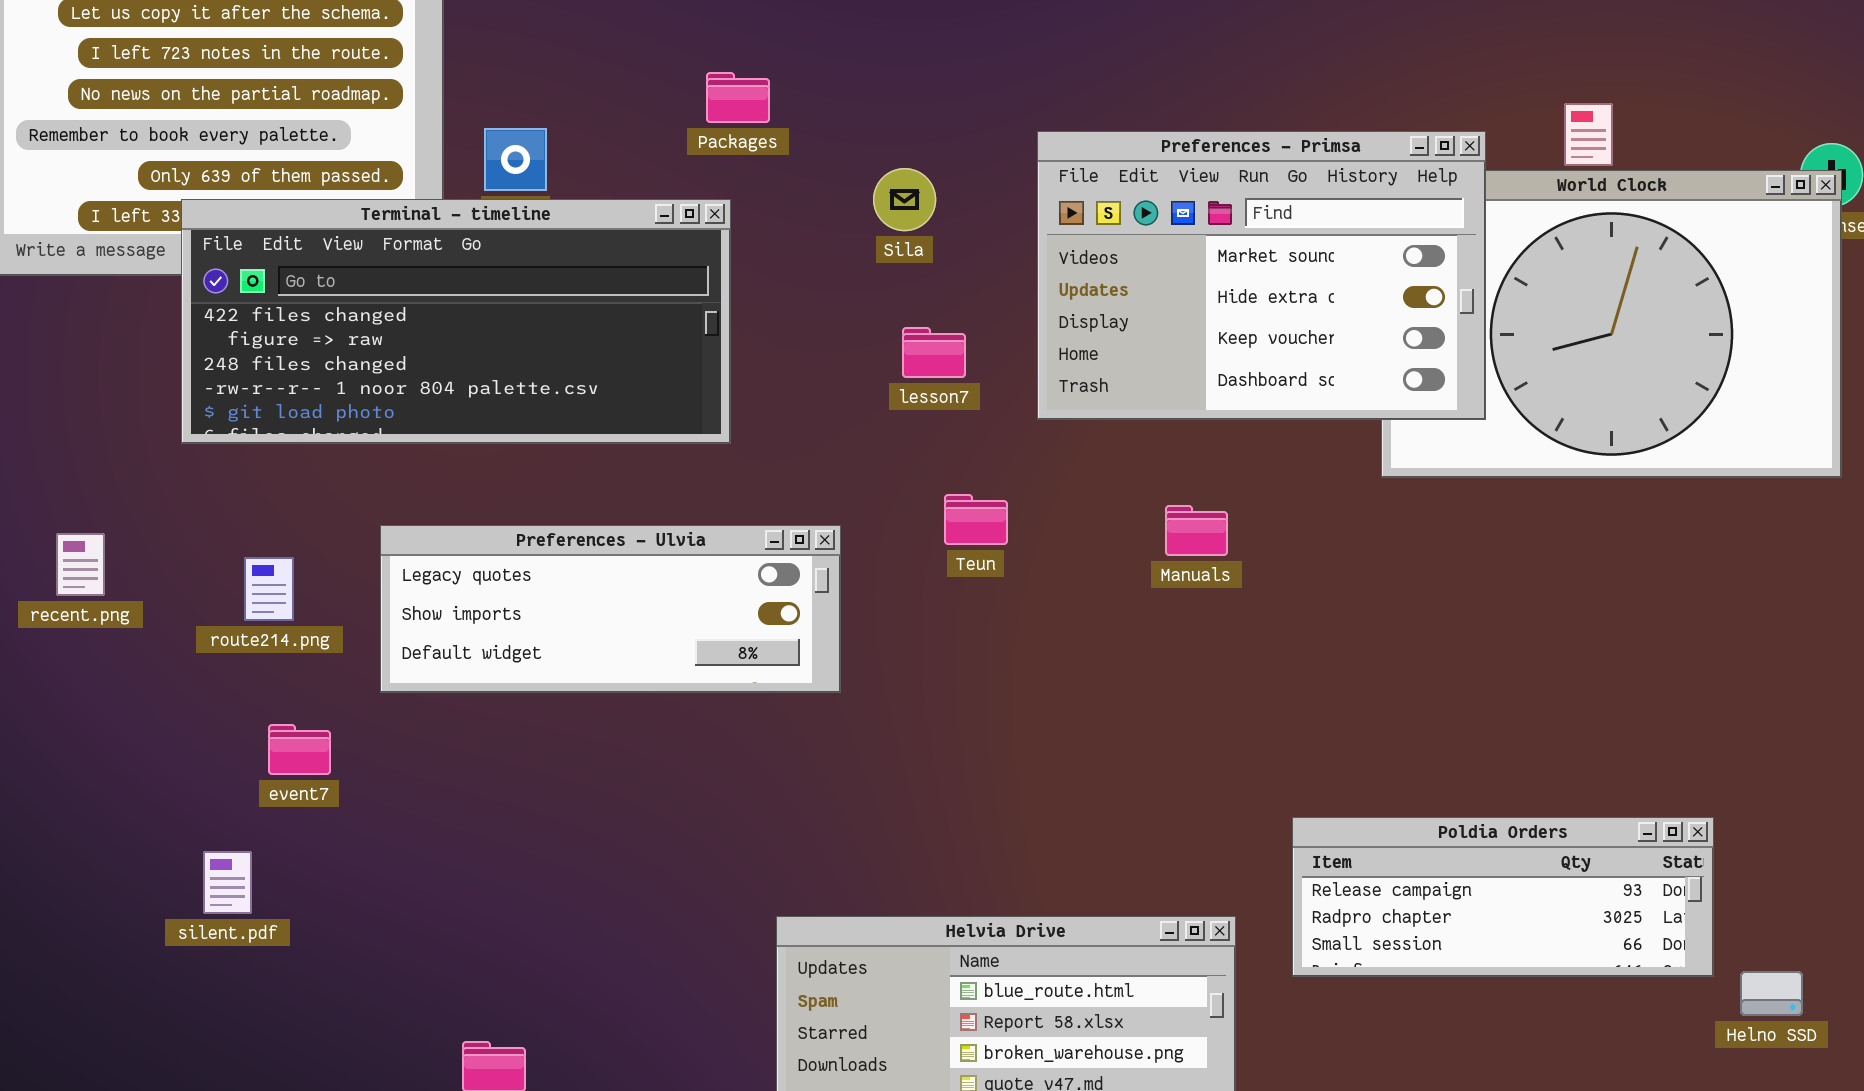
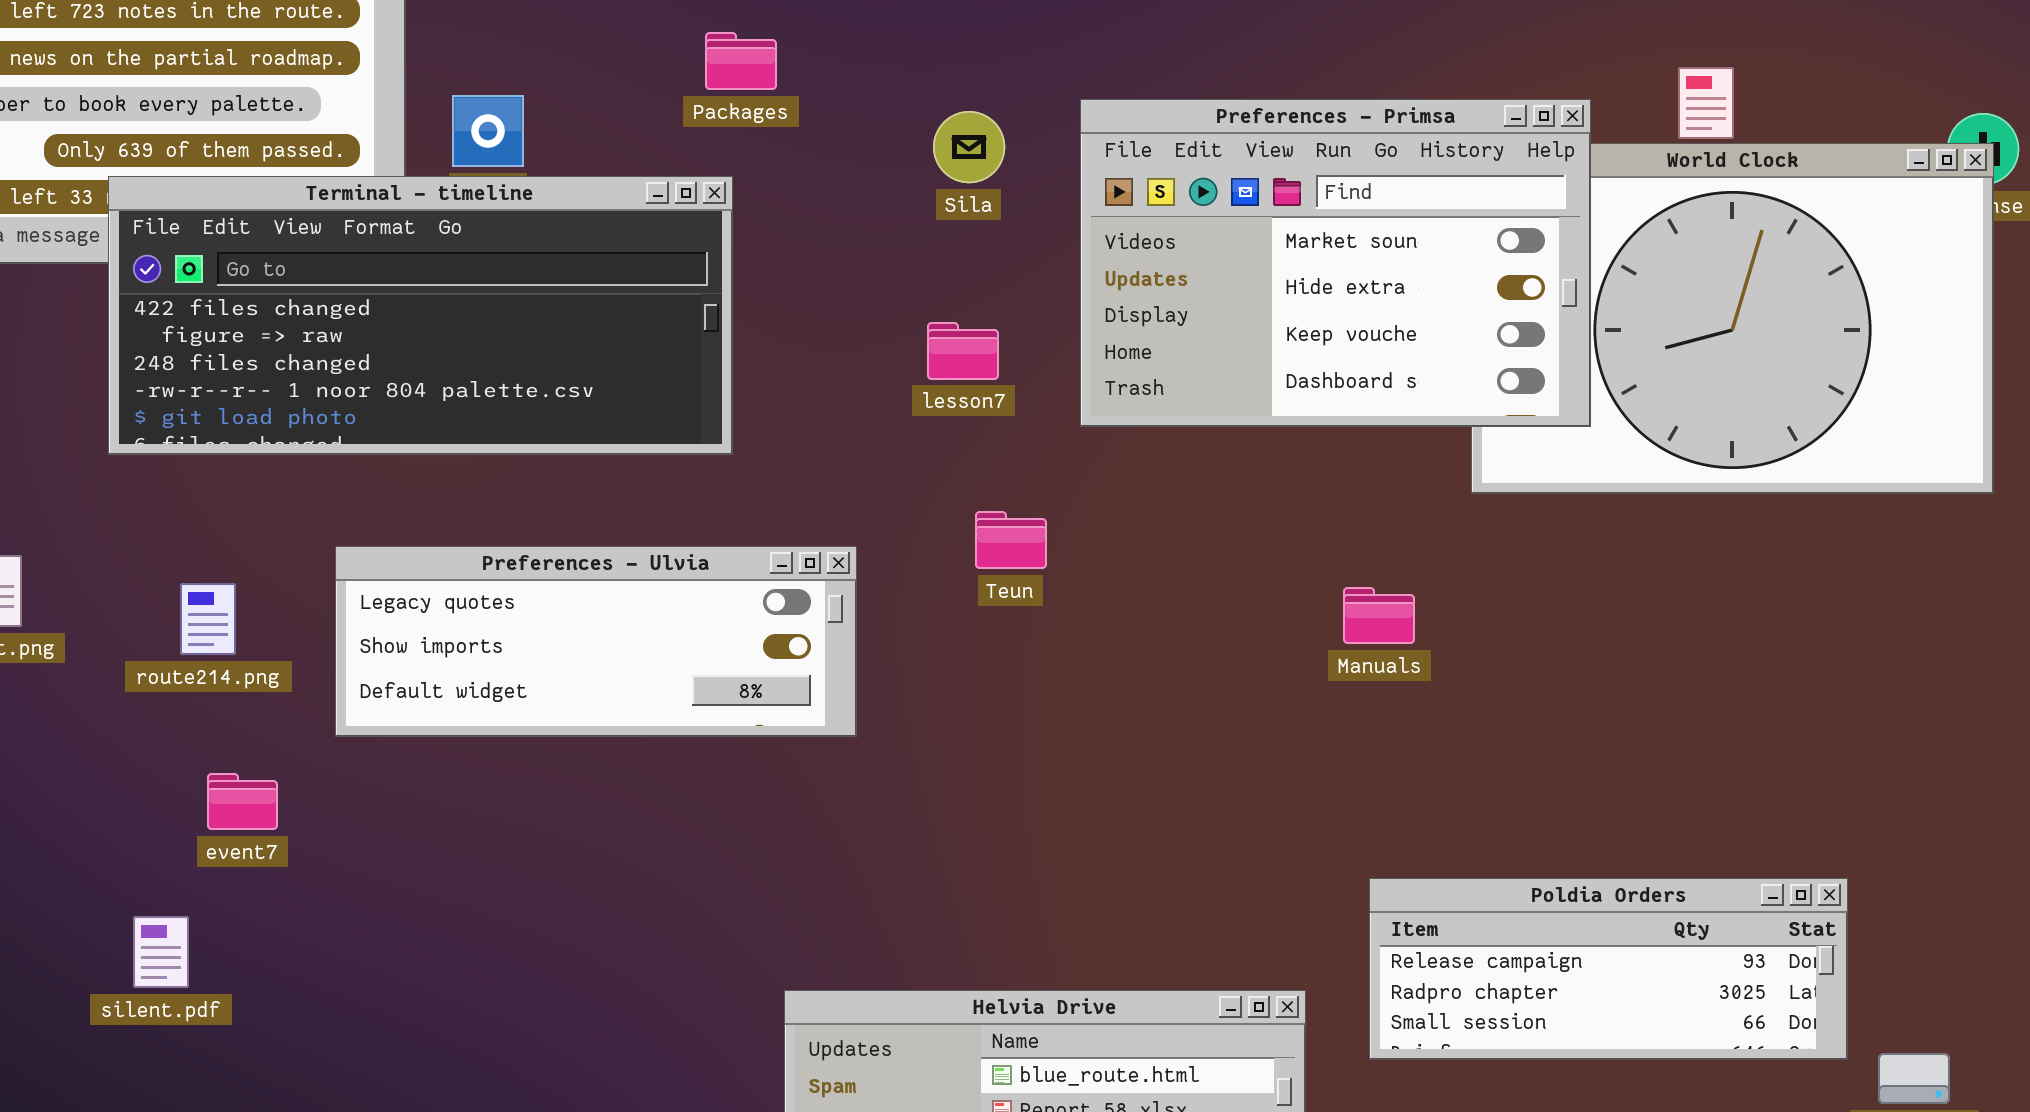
Sila: [873,168,936,231] -> [933,111,1005,183], moved
Manuals: [1165,505,1228,556] -> [1343,587,1415,644], moved

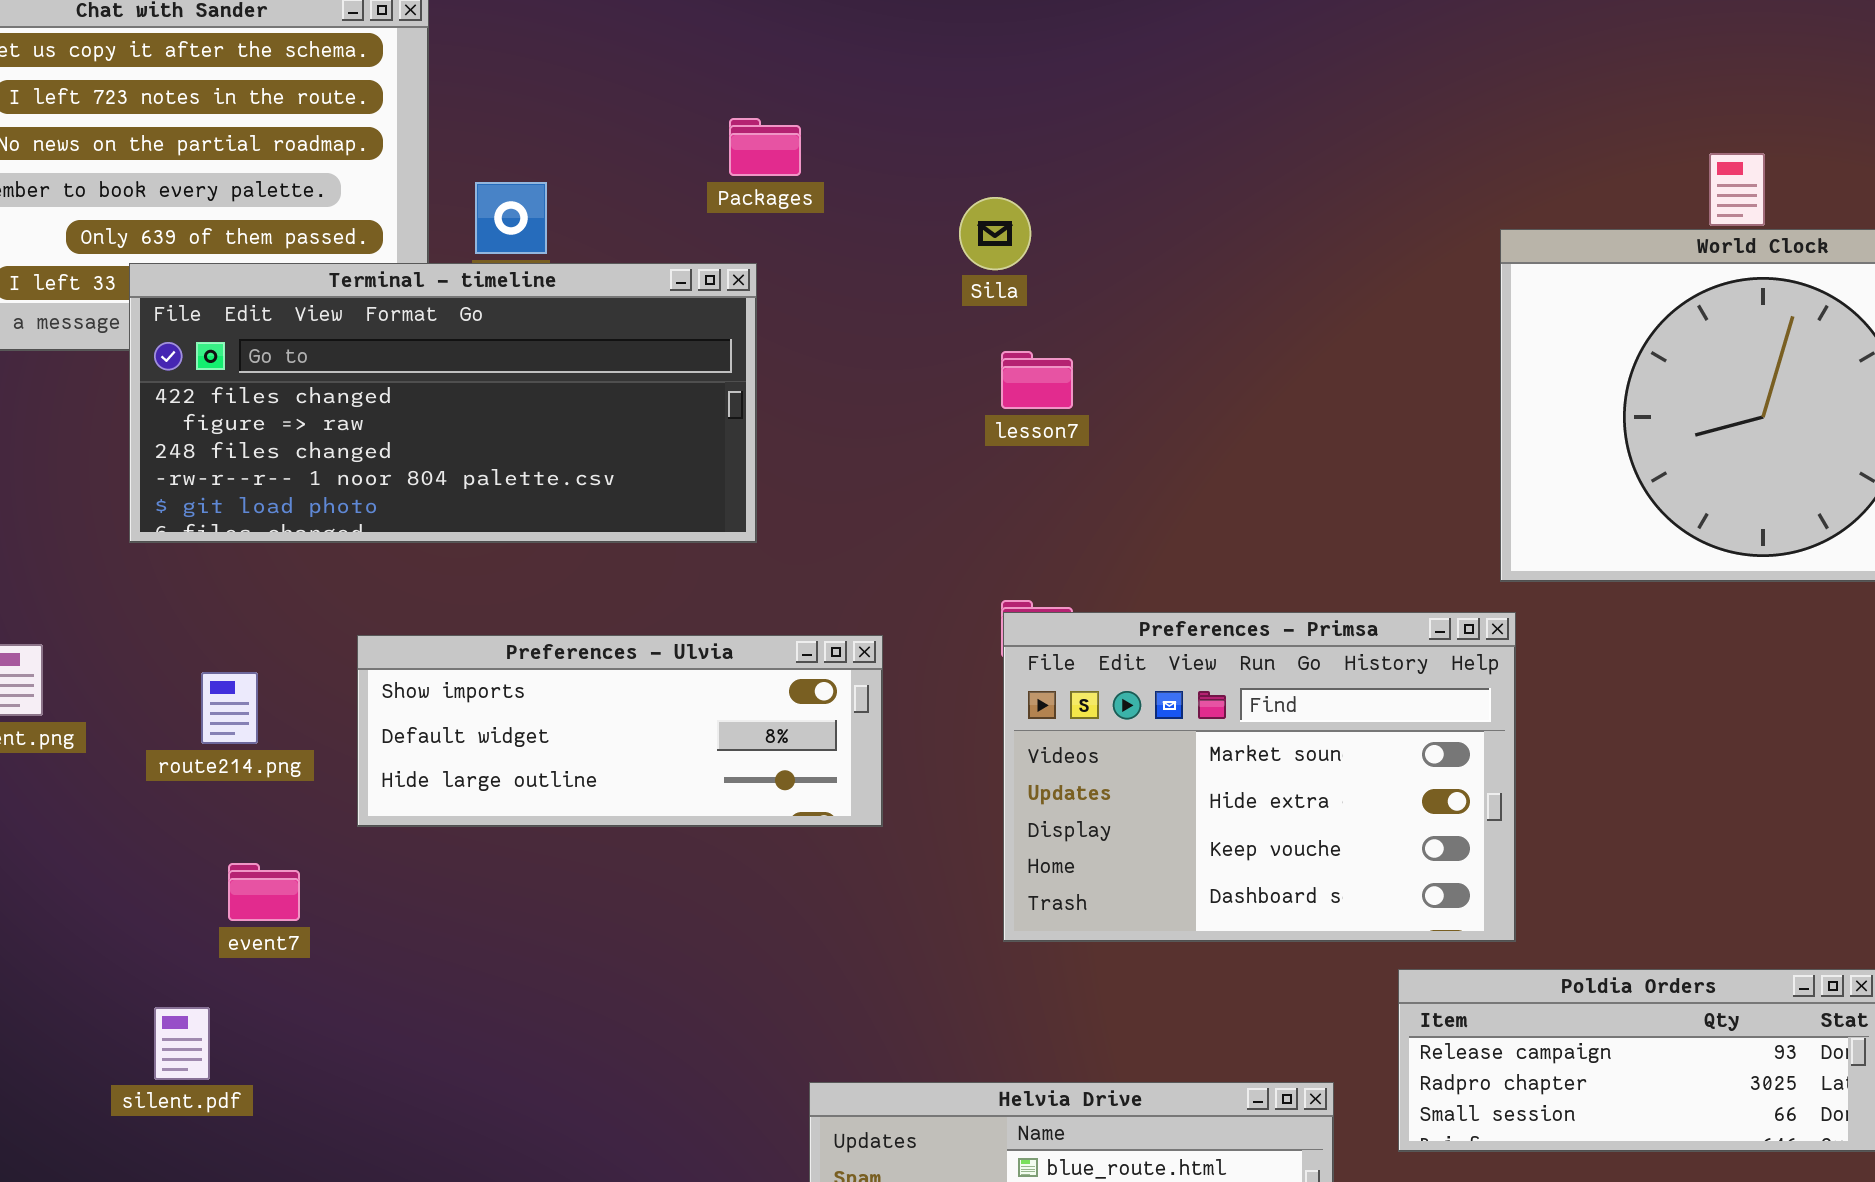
Preferences - Primsa: [1080,99,1591,427] -> [1003,612,1516,942], moved
lesson7: [927,322,999,380] -> [1001,351,1073,409], moved
Preferences - Ulvia: [335,546,857,737] -> [357,635,883,827], scrolled down 1 row

